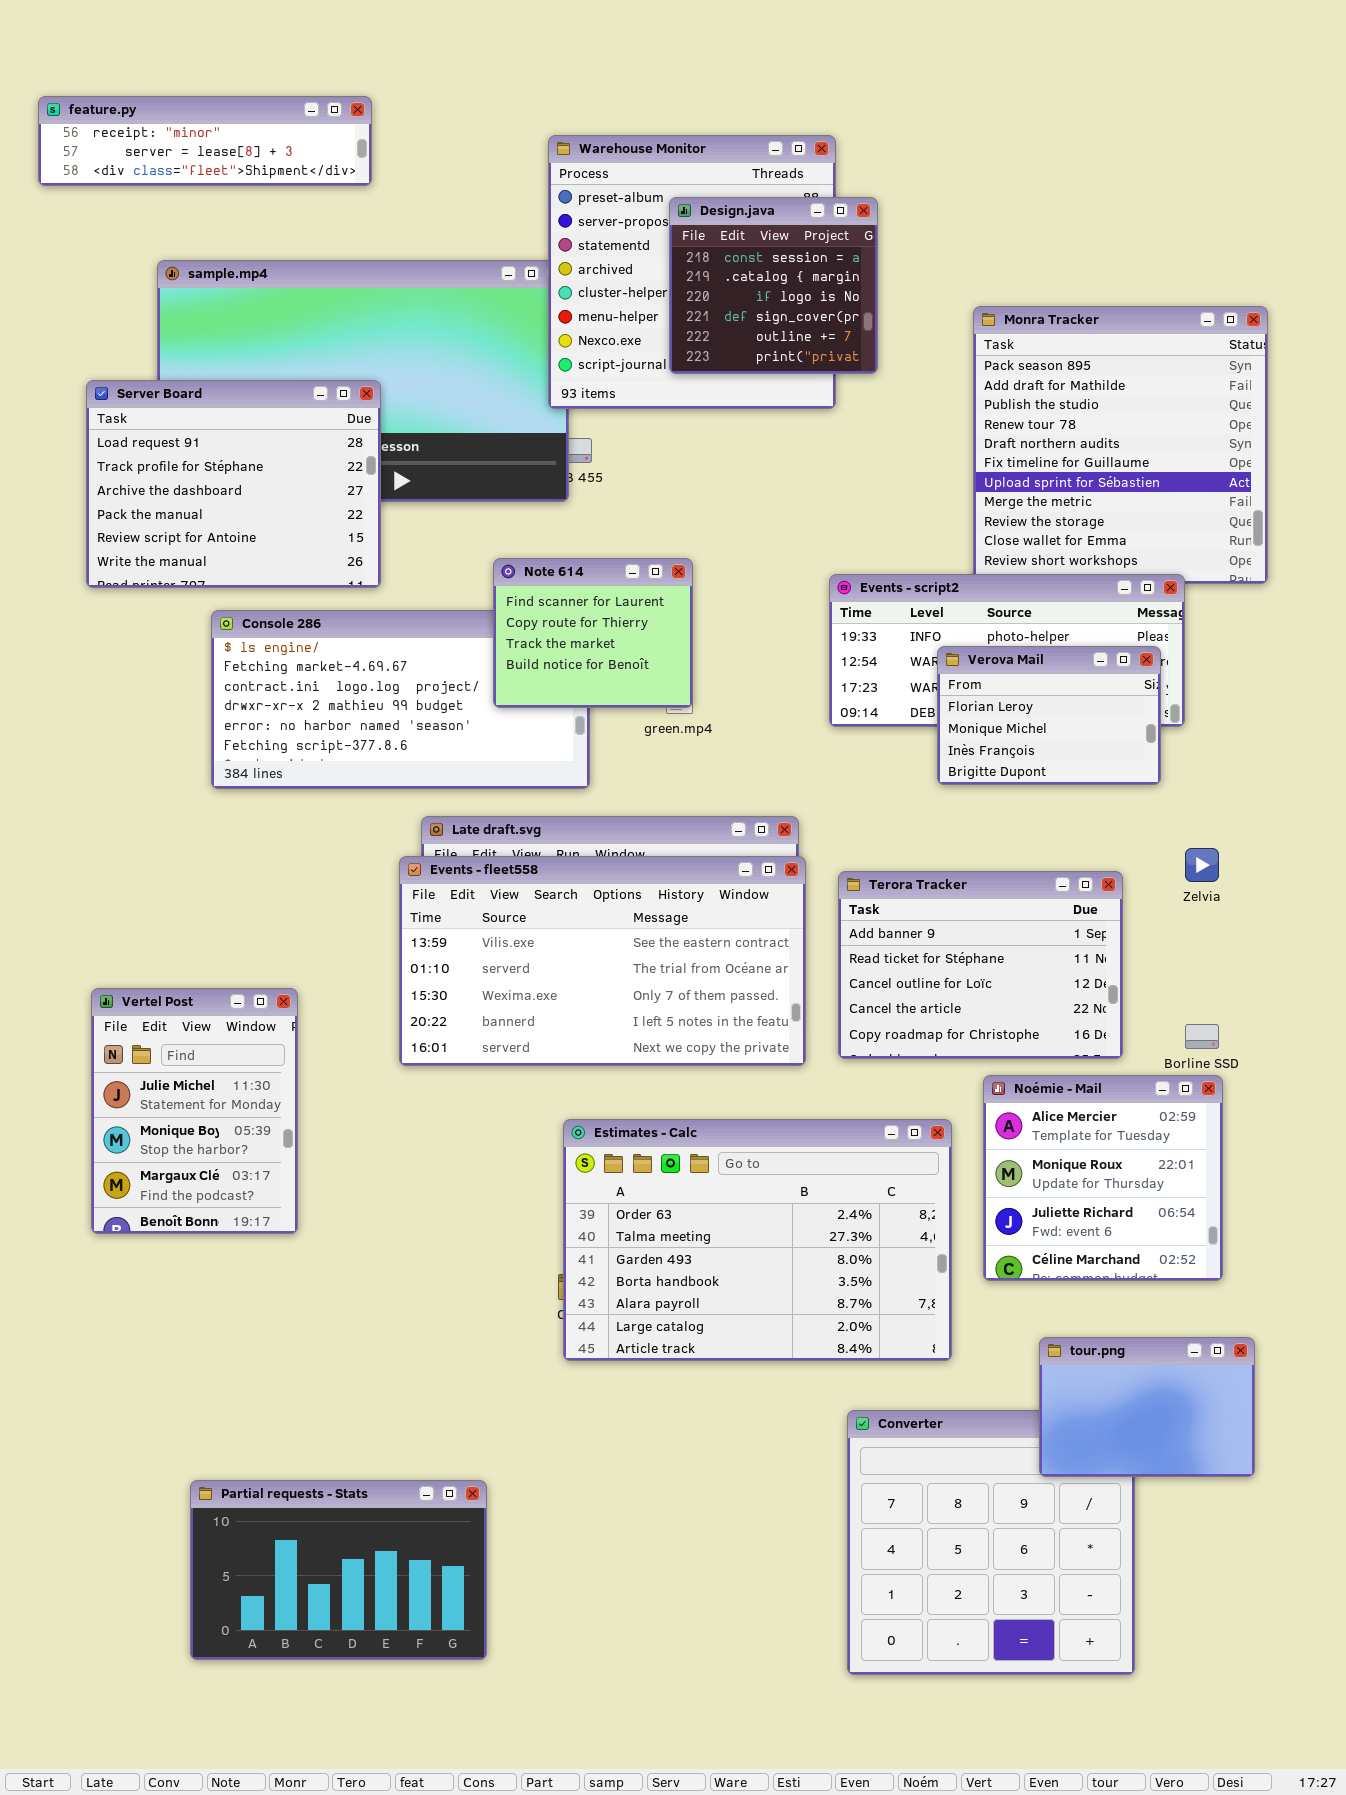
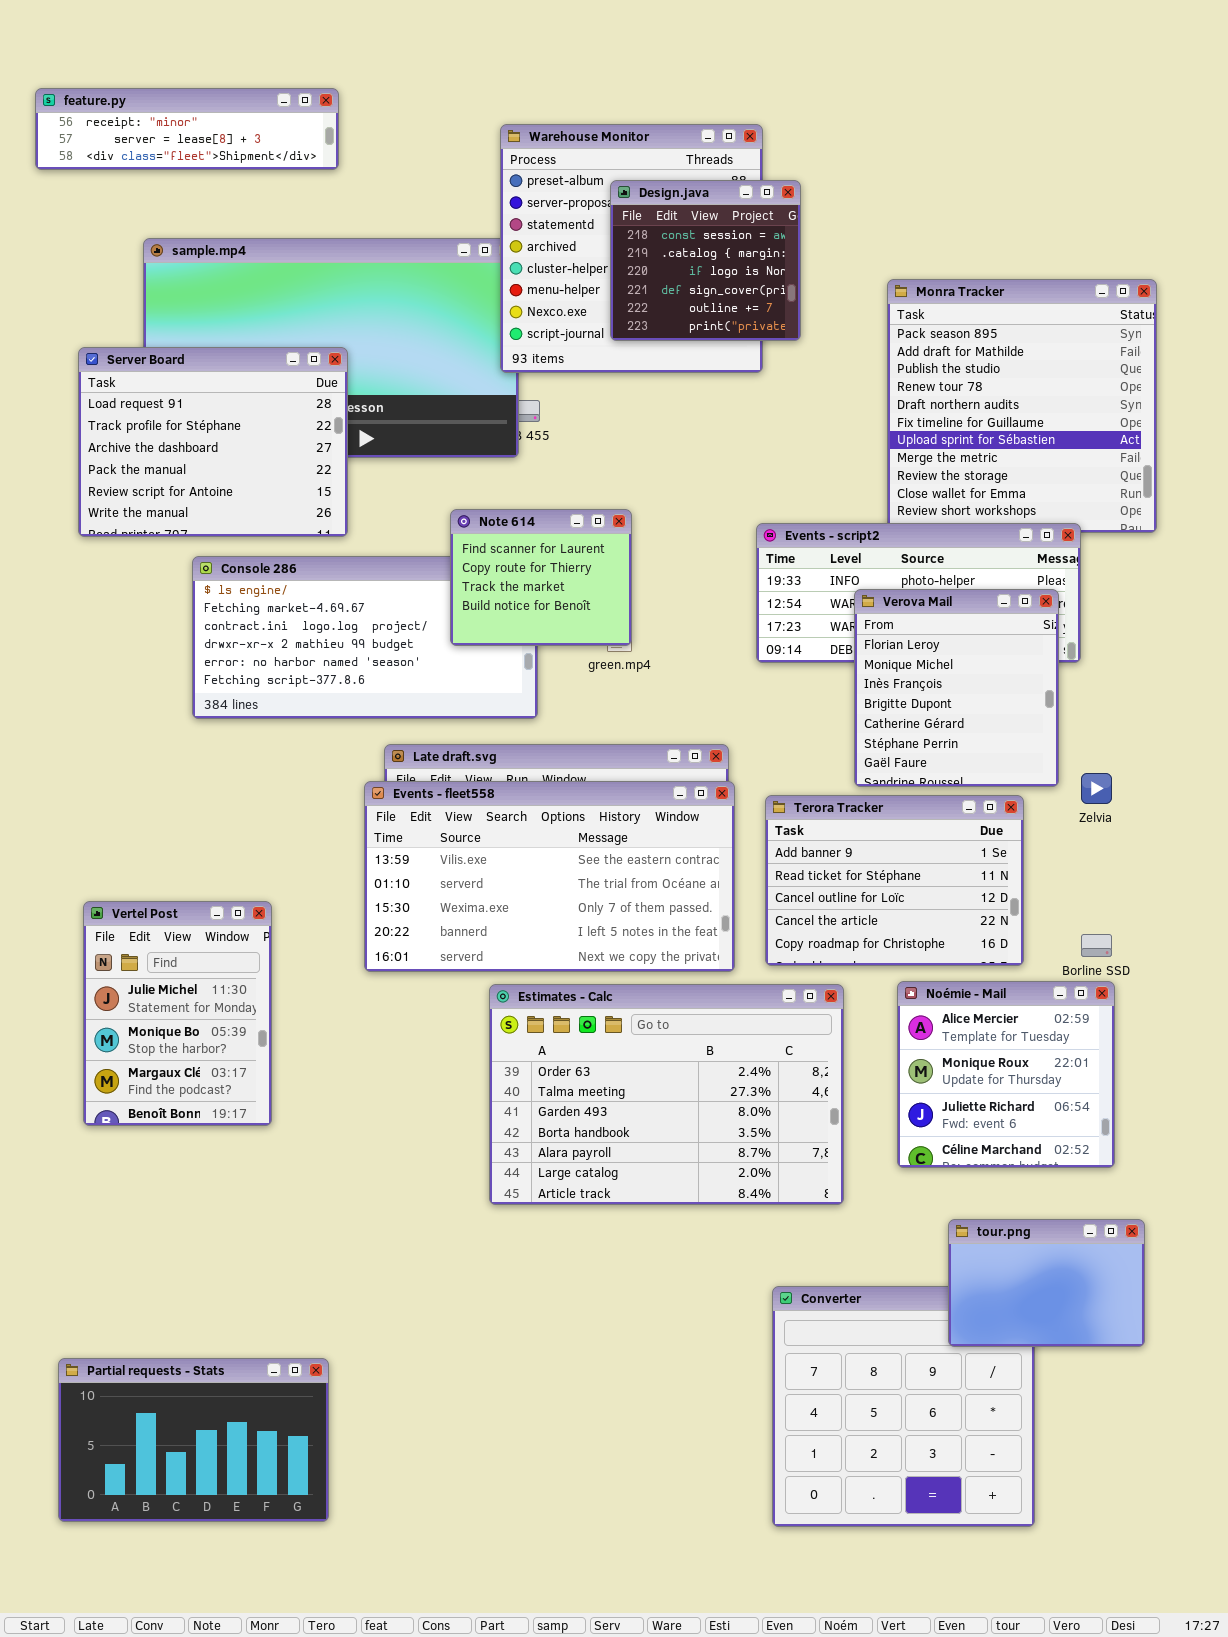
Verova Mail: [937,646,1161,785] -> [854,589,1059,787], resized
Estimates - Calc: [563,1119,952,1361] -> [489,984,844,1205], moved
Partial requests - Stats: [190,1480,487,1660] -> [58,1358,329,1522], moved

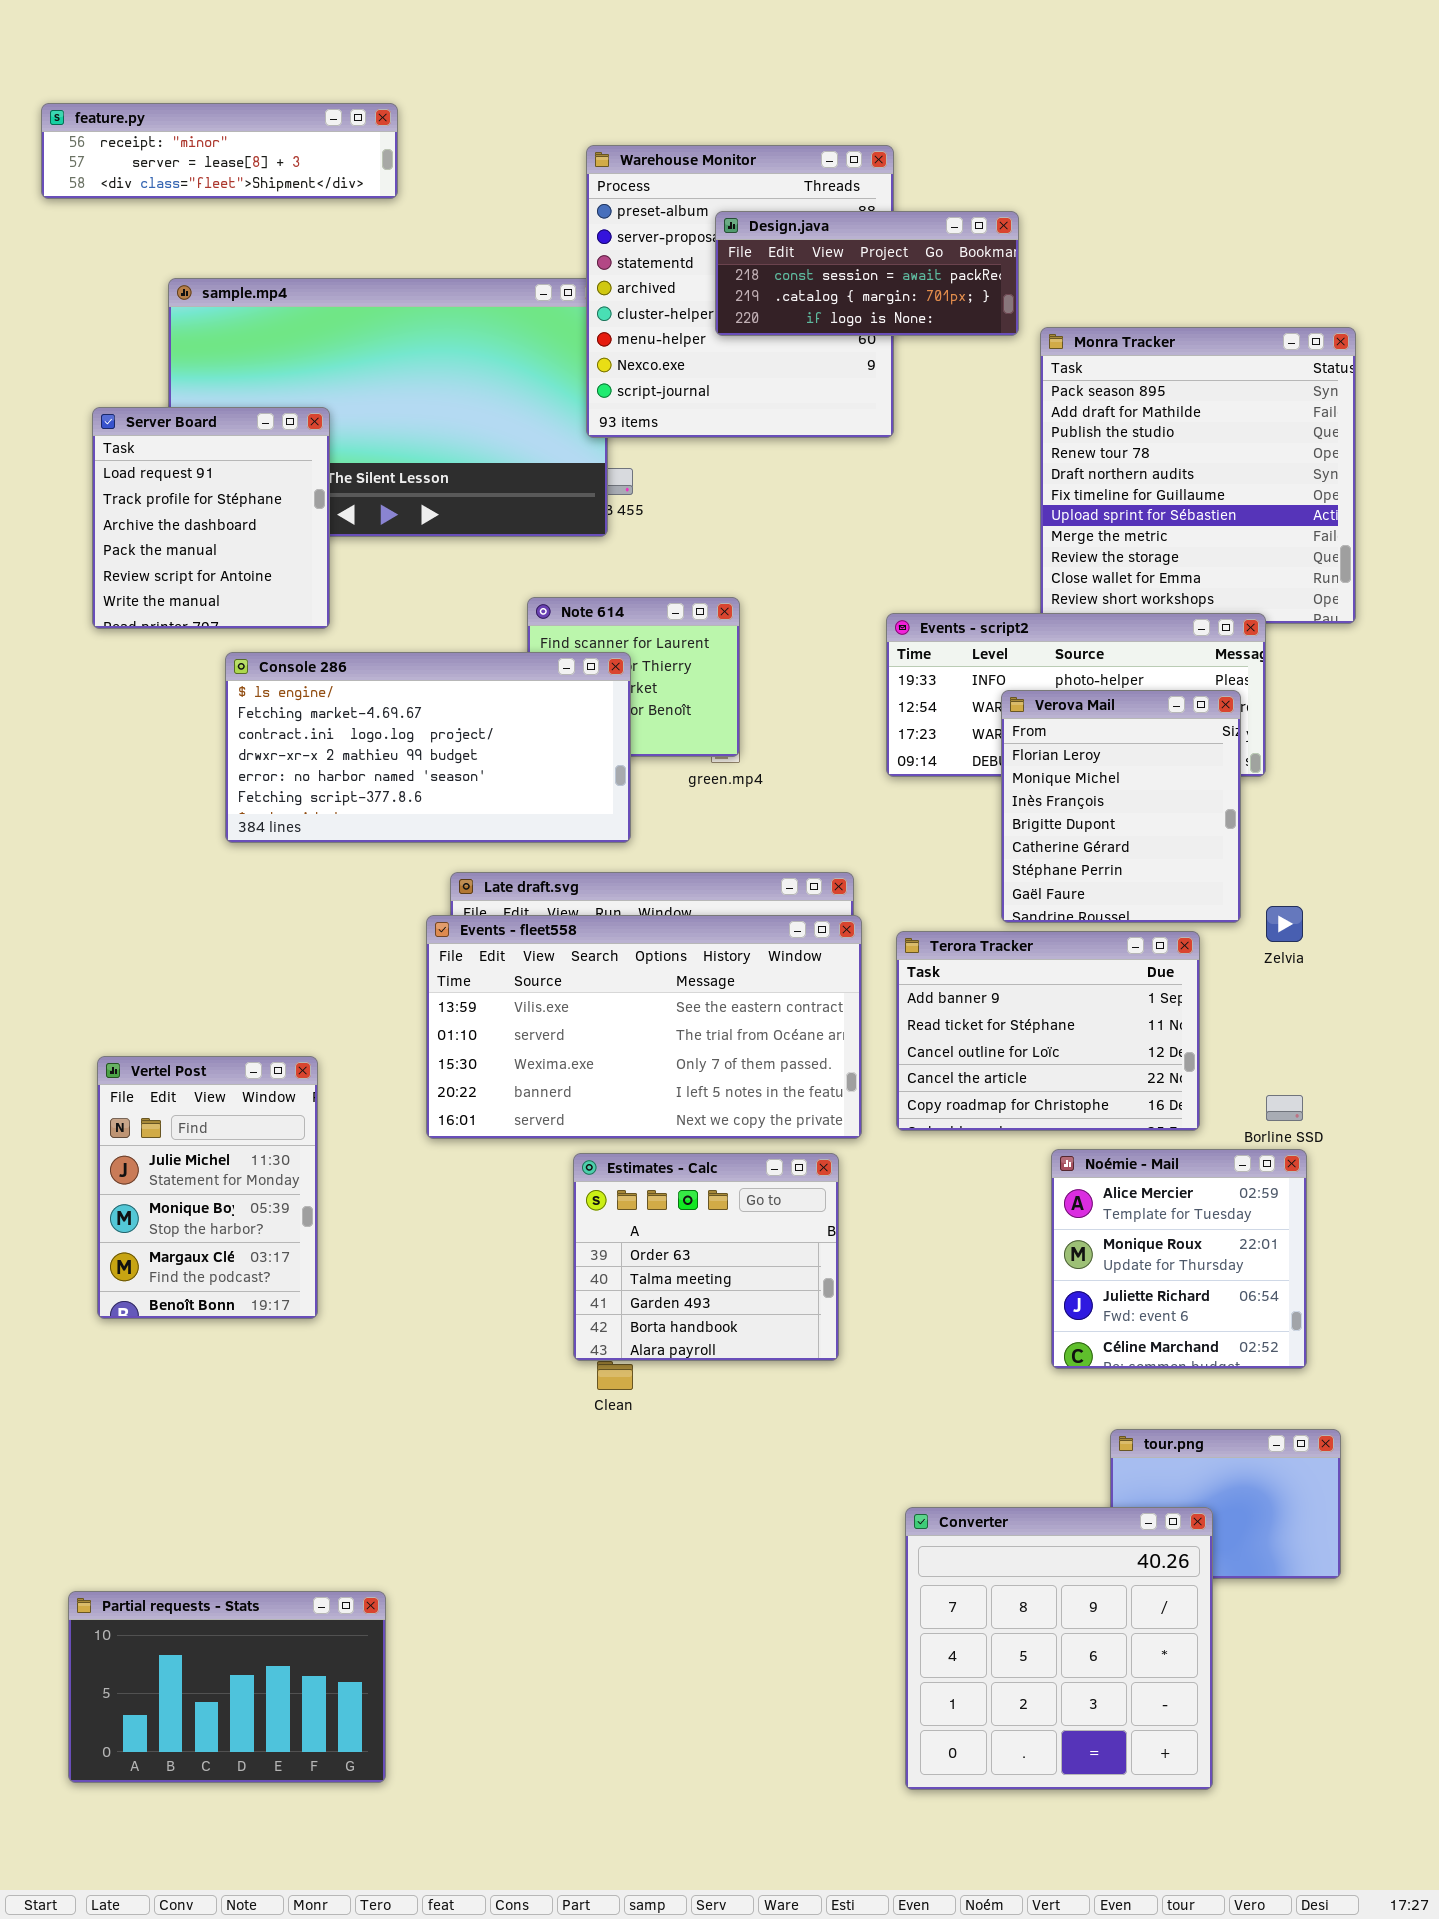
Design.java: [610,180,801,341] -> [715,211,1019,336], resized
Server Board: [78,347,348,537] -> [92,407,330,629], resized
Console 286: [192,556,538,719] -> [225,652,631,843], raised
Estimates - Calc: [489,984,844,1205] -> [573,1153,839,1361], resized
Converter: [772,1286,1035,1527] -> [905,1507,1213,1790], raised

